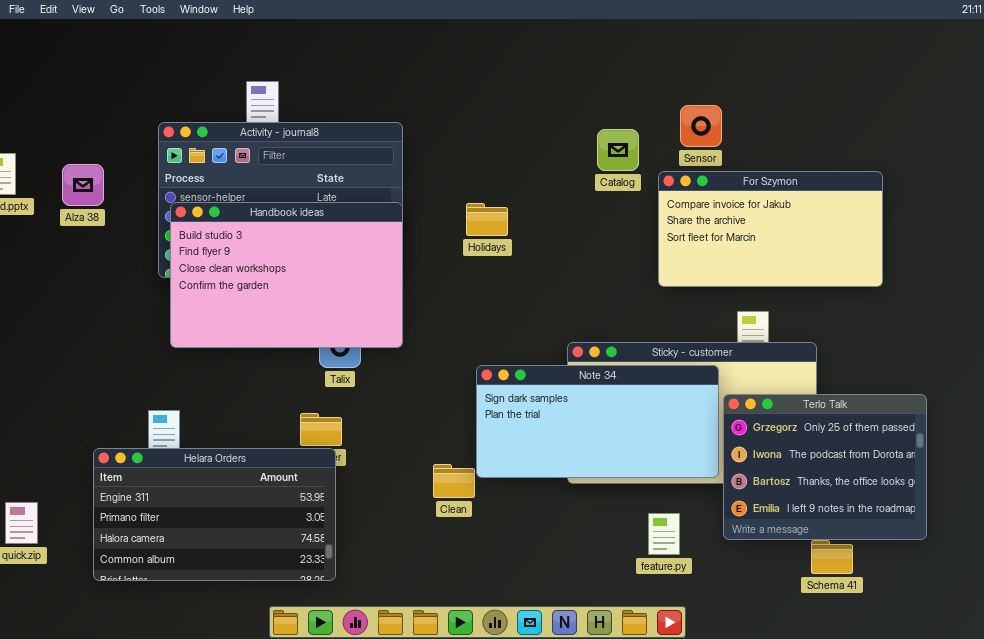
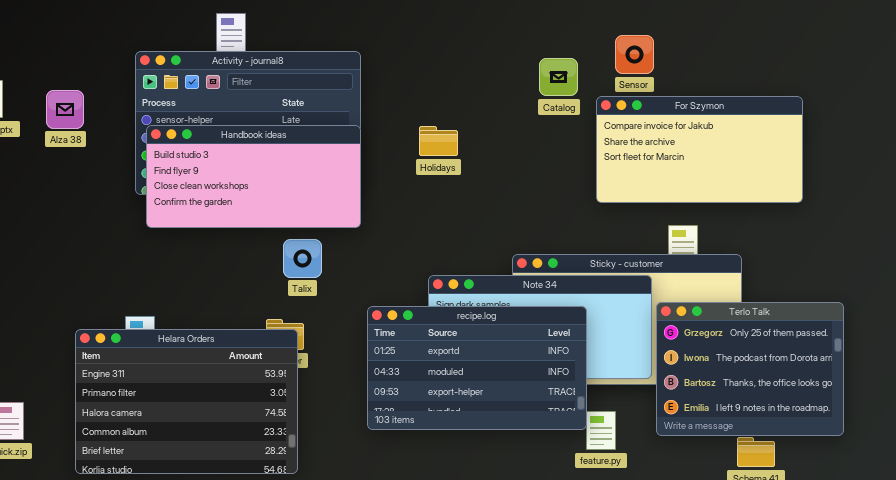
Handbook ideas: [170,202,403,348] -> [146,125,361,228], resized
recipe.log: none -> [367,306,587,430], opened
Helara Orders: [93,448,336,581] -> [75,329,298,474], resized

